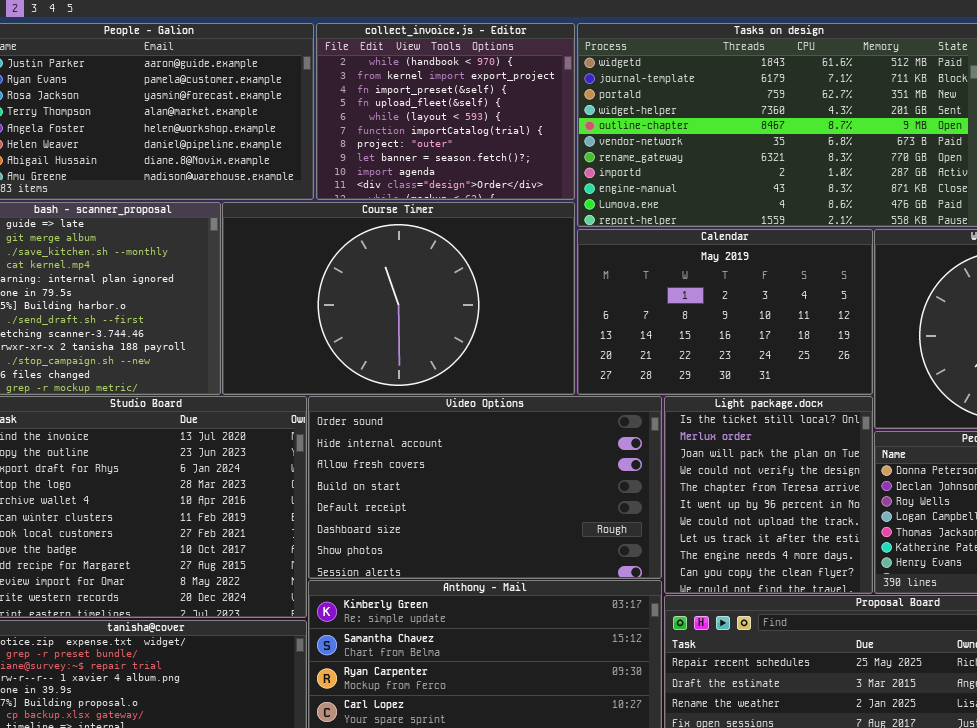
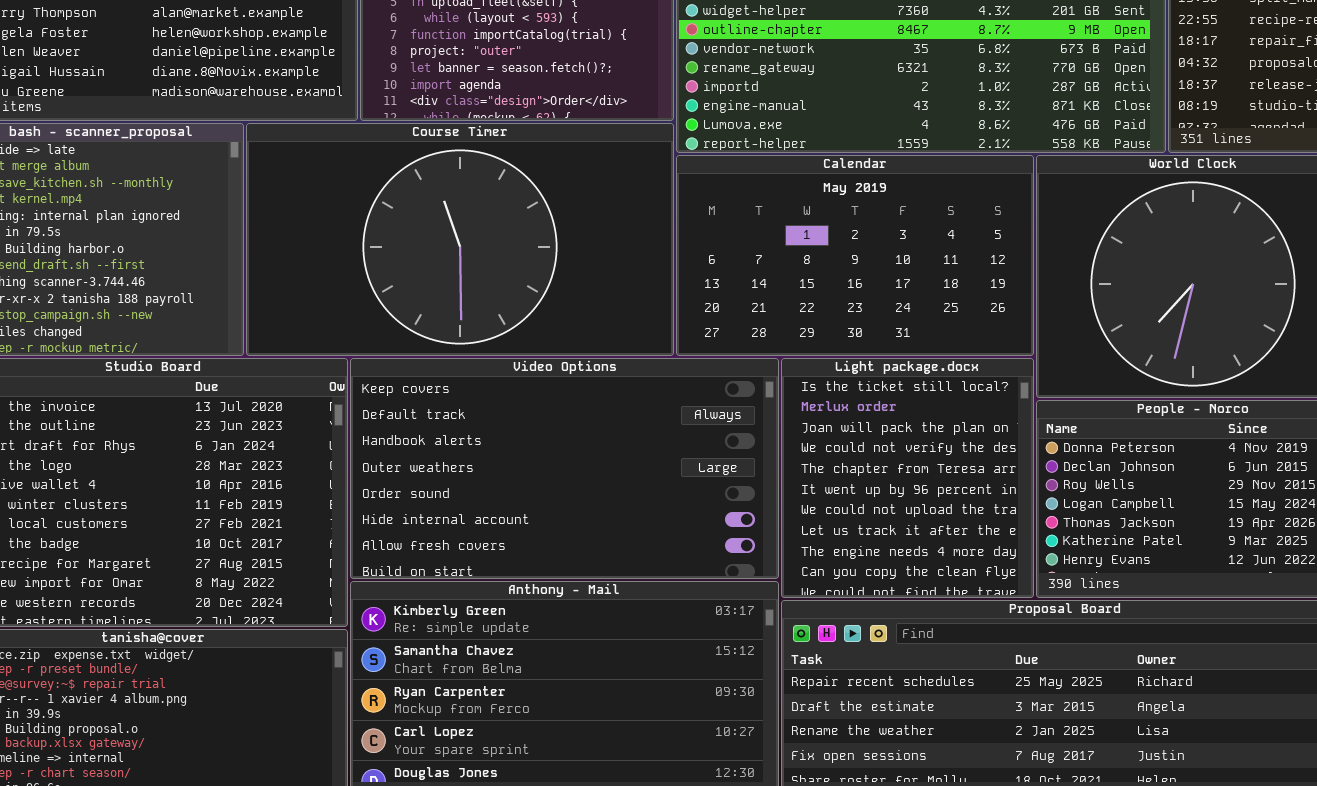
Video Options: [308,396,662,579] -> [350,358,779,579], scrolled up 4 rows

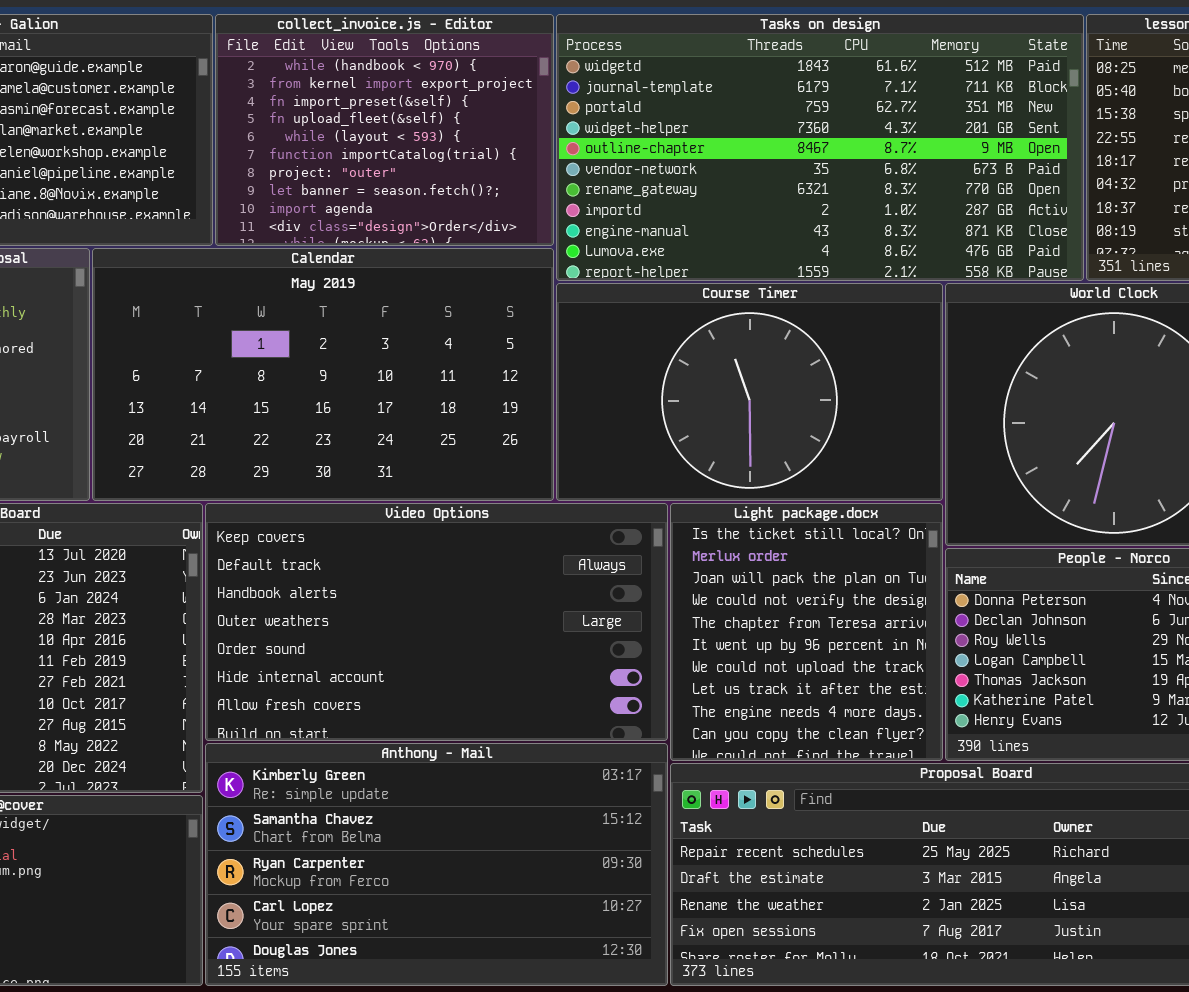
Course Timer: [246,123,674,356] -> [556,283,943,501], moved, resized
Calendar: [676,155,1034,356] -> [92,248,554,501], moved, resized

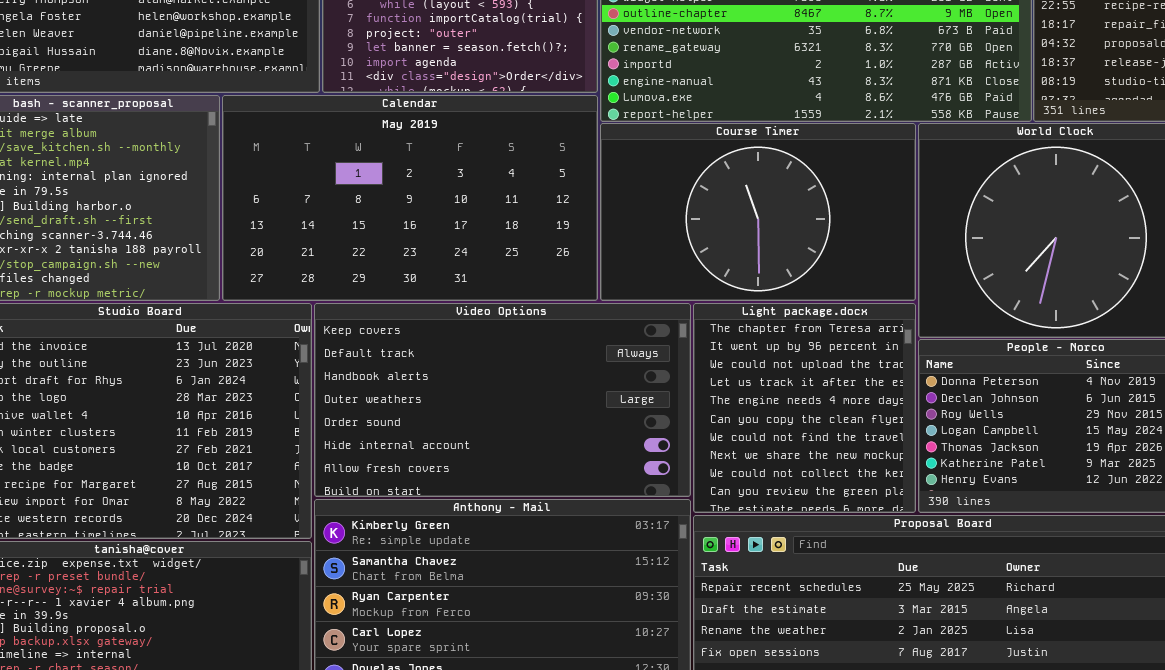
Light package.docx: [670,503,943,761] -> [693,303,916,513], scrolled down 4 rows

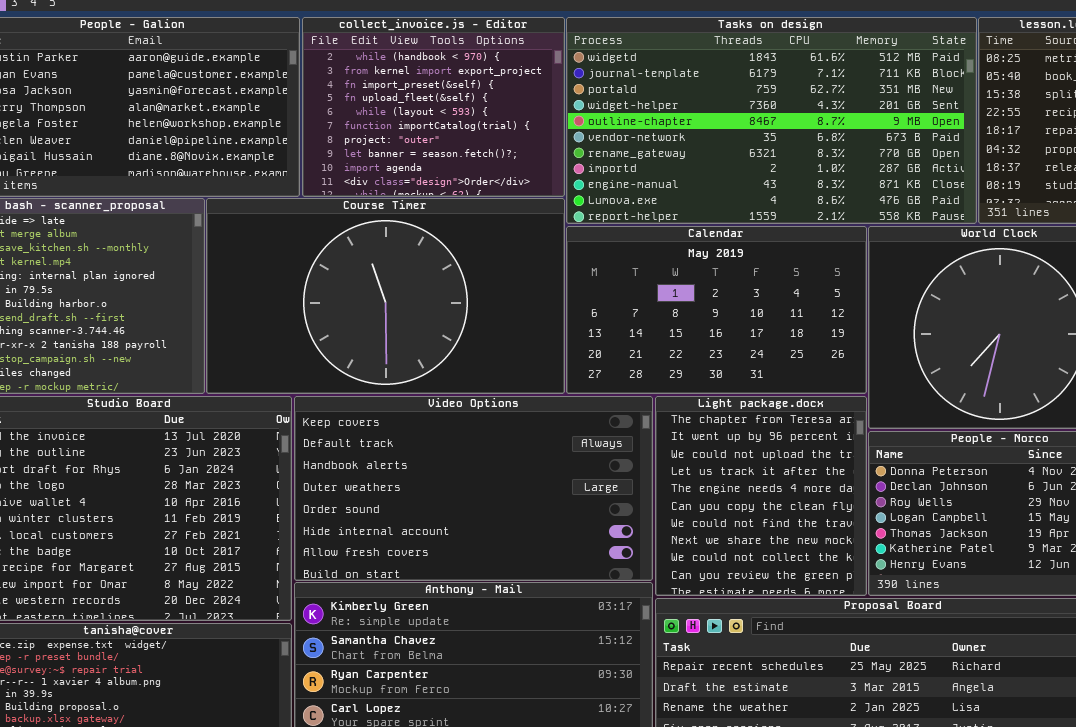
Calendar: [222,95,598,301] -> [566,226,867,394], moved, resized
Course Timer: [600,123,916,301] -> [206,198,565,394], moved, resized

